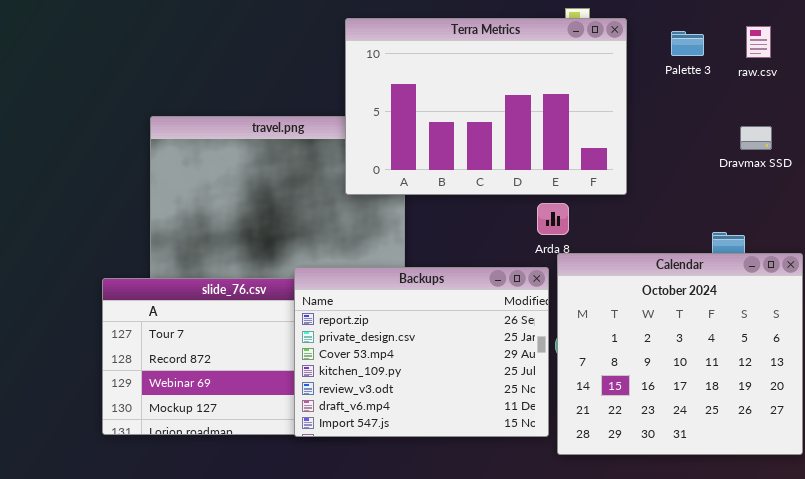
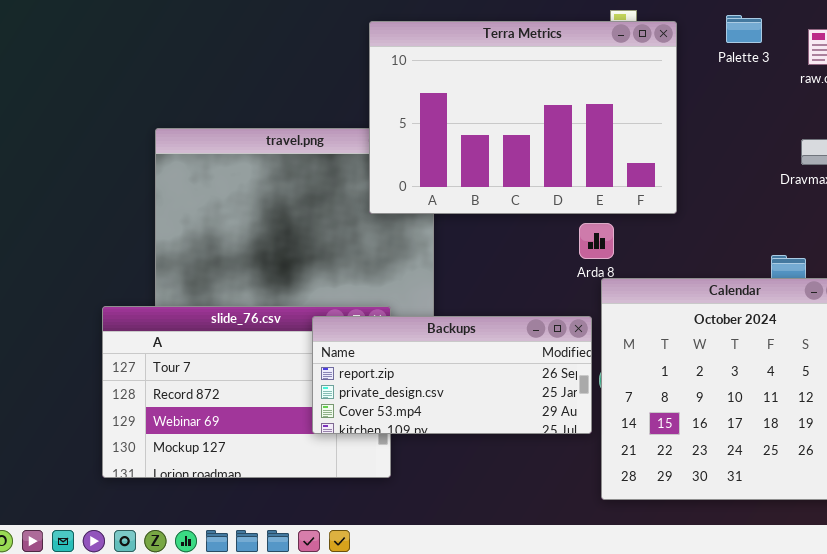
Palette 3: [671,31,704,56] -> [726,15,762,43], moved
Backups: [294,267,549,437] -> [312,316,592,434], moved, resized

